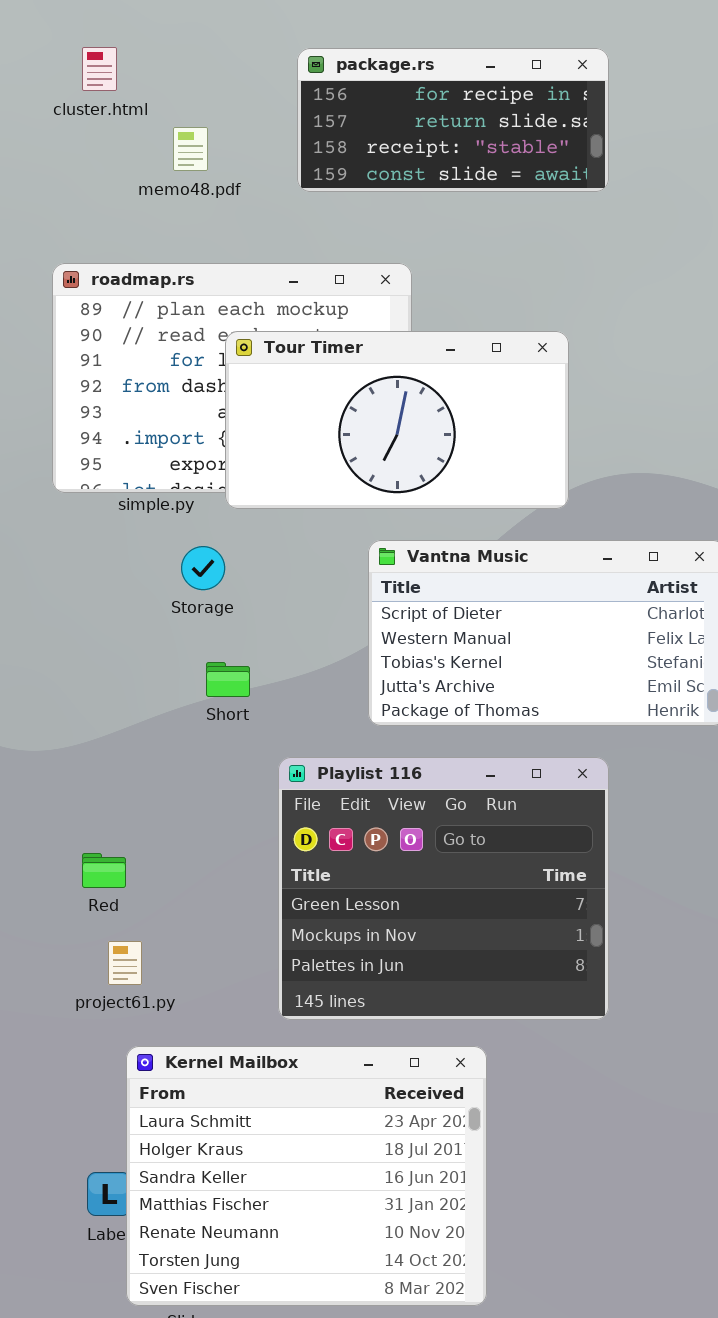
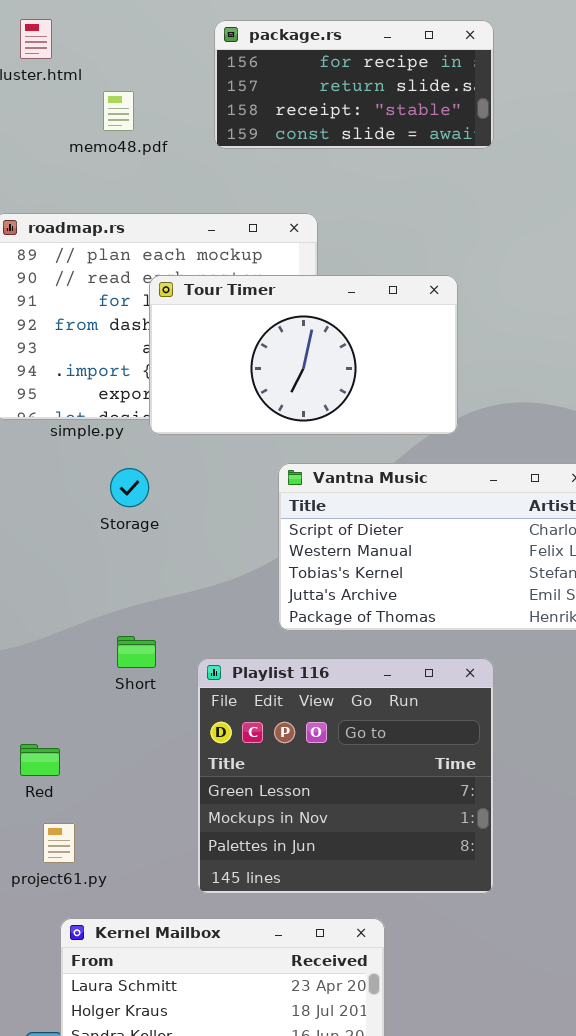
Short: [206,662,250,697] -> [117,636,156,668], moved

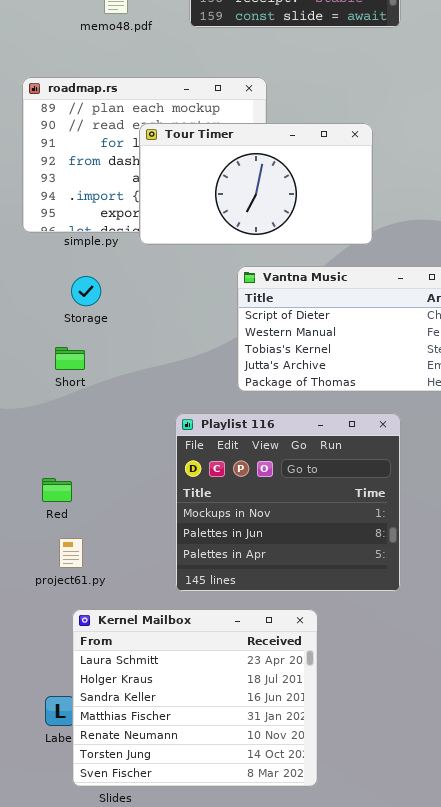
Storage: [110,468,149,507] -> [71,276,101,306], moved
Short: [117,636,156,668] -> [55,347,85,370], moved
Playlist 116: [197,658,494,894] -> [175,413,401,592], scrolled down 1 row

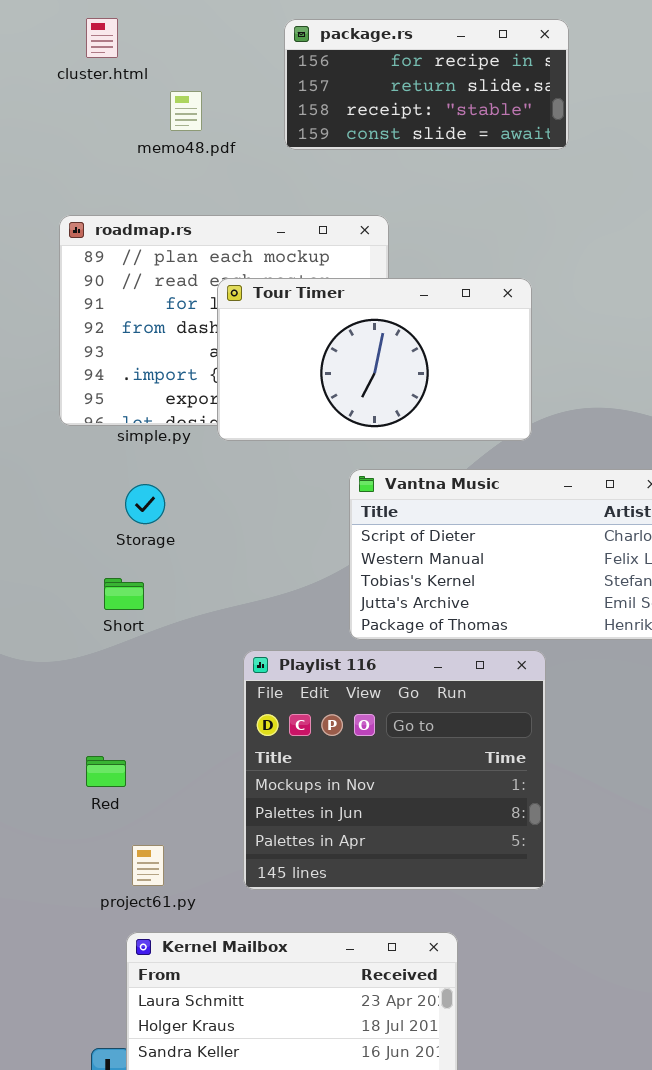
Playlist 116: [175,413,401,592] -> [243,650,546,890], moved
project61.py: [59,538,83,568] -> [132,845,164,886], moved

